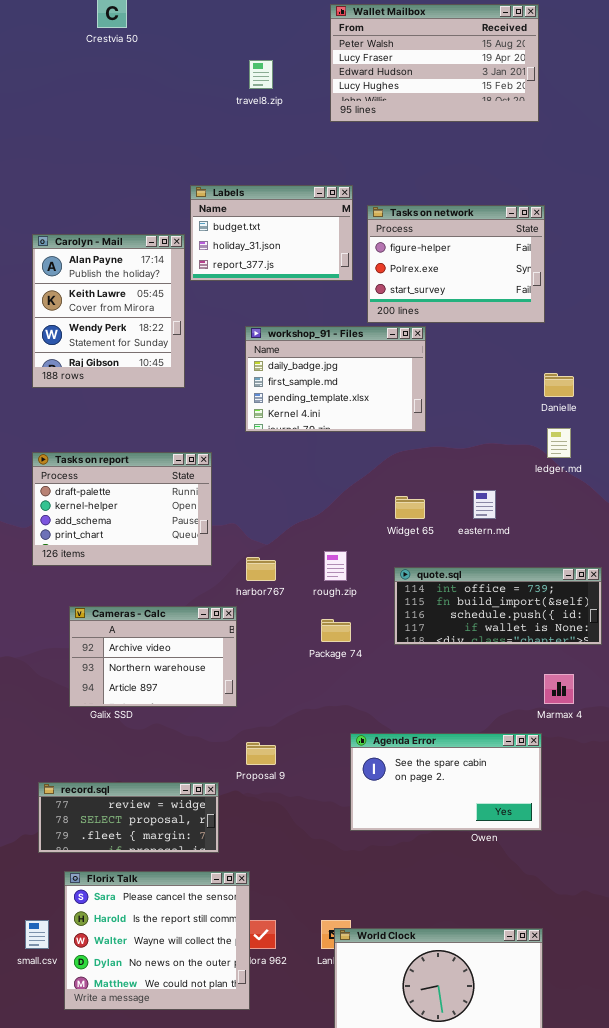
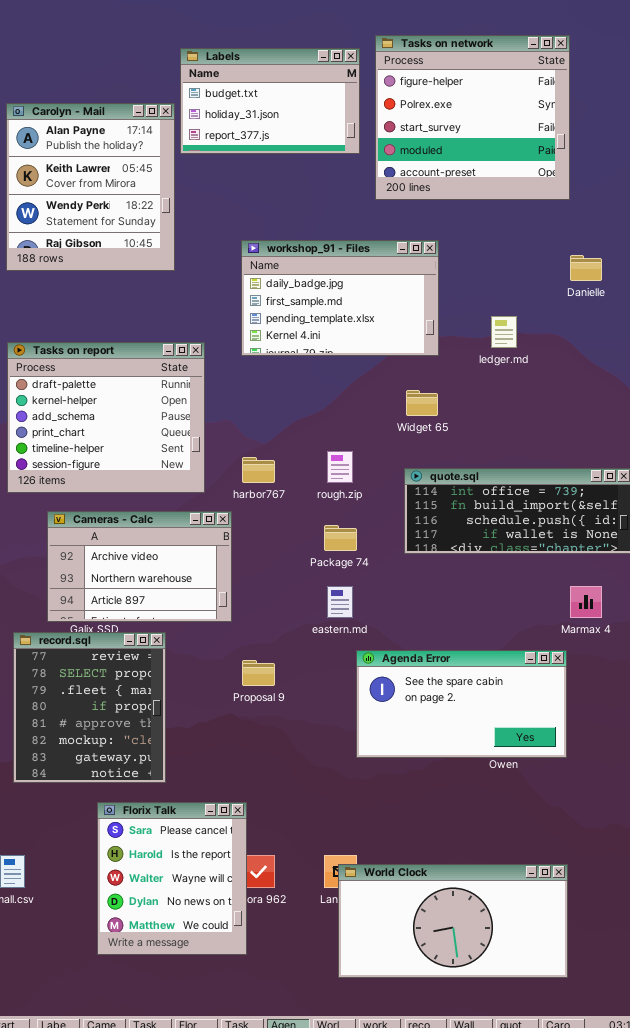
Tasks on network: [367,205,545,323] -> [375,35,570,200], resized
workshop_91 - Files: [245,326,426,432] -> [241,240,439,356], moved
ledger.md: [547,428,571,458] -> [491,316,517,348], moved
Tasks on report: [32,452,212,566] -> [7,342,205,493], resized
eastern.md: [473,490,496,519] -> [327,586,353,618], moved
record.sql: [38,782,219,853] -> [13,632,166,783], resized
Florix Talk: [64,871,250,1010] -> [97,802,247,955], resized

